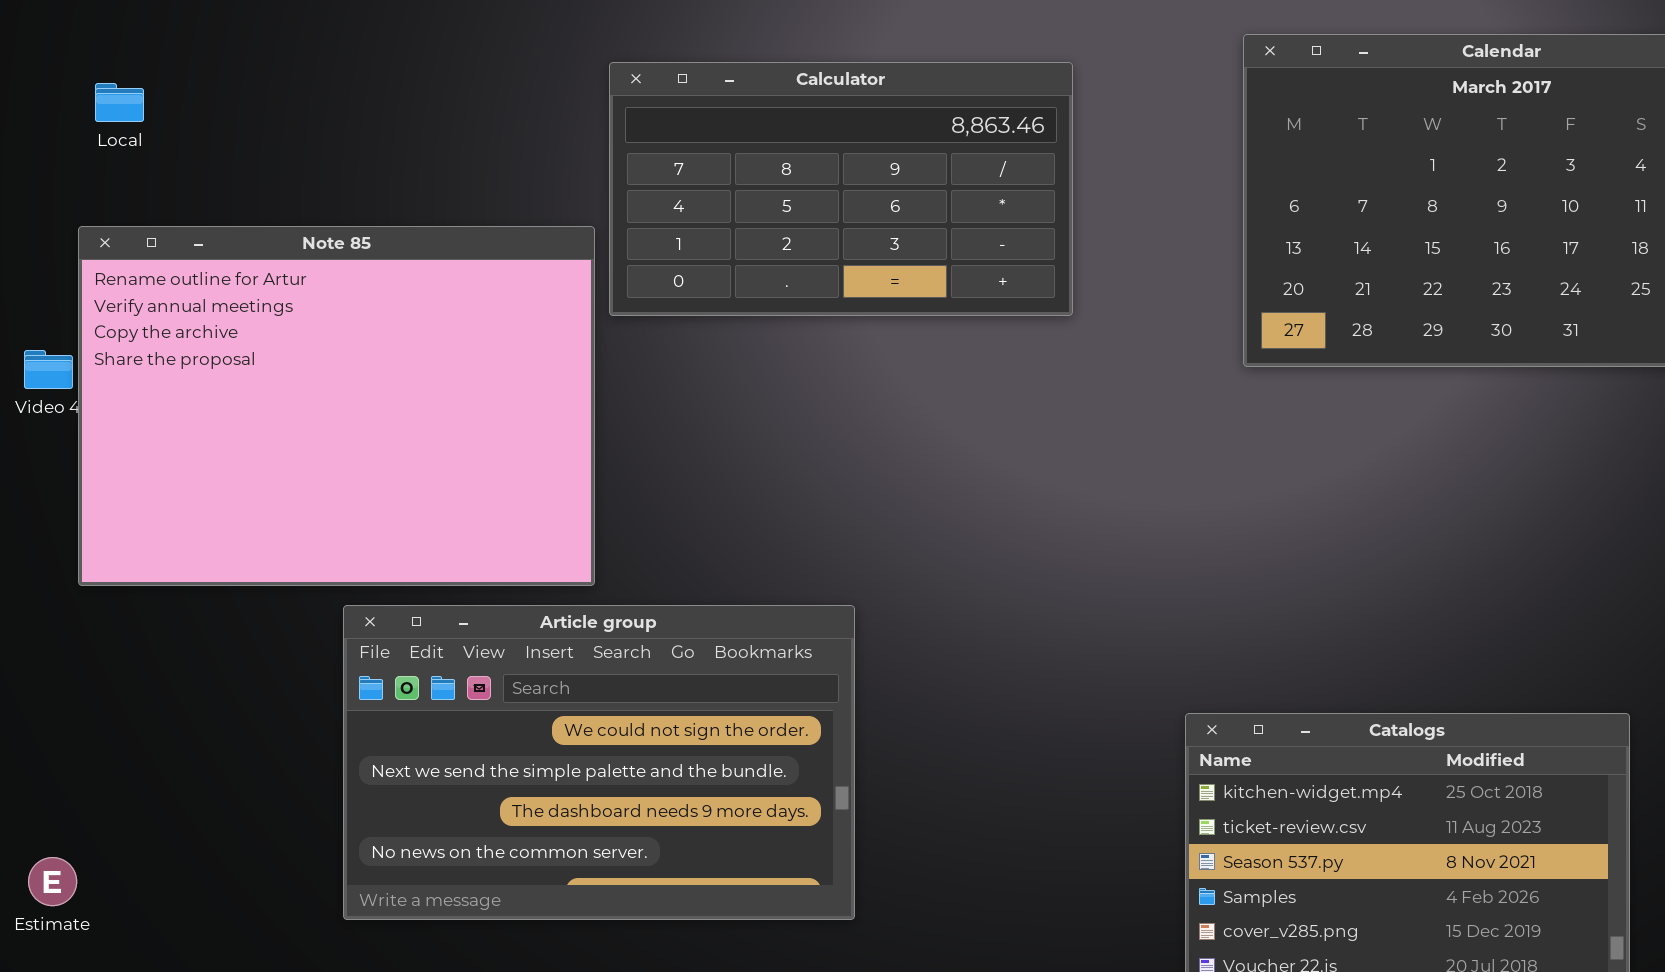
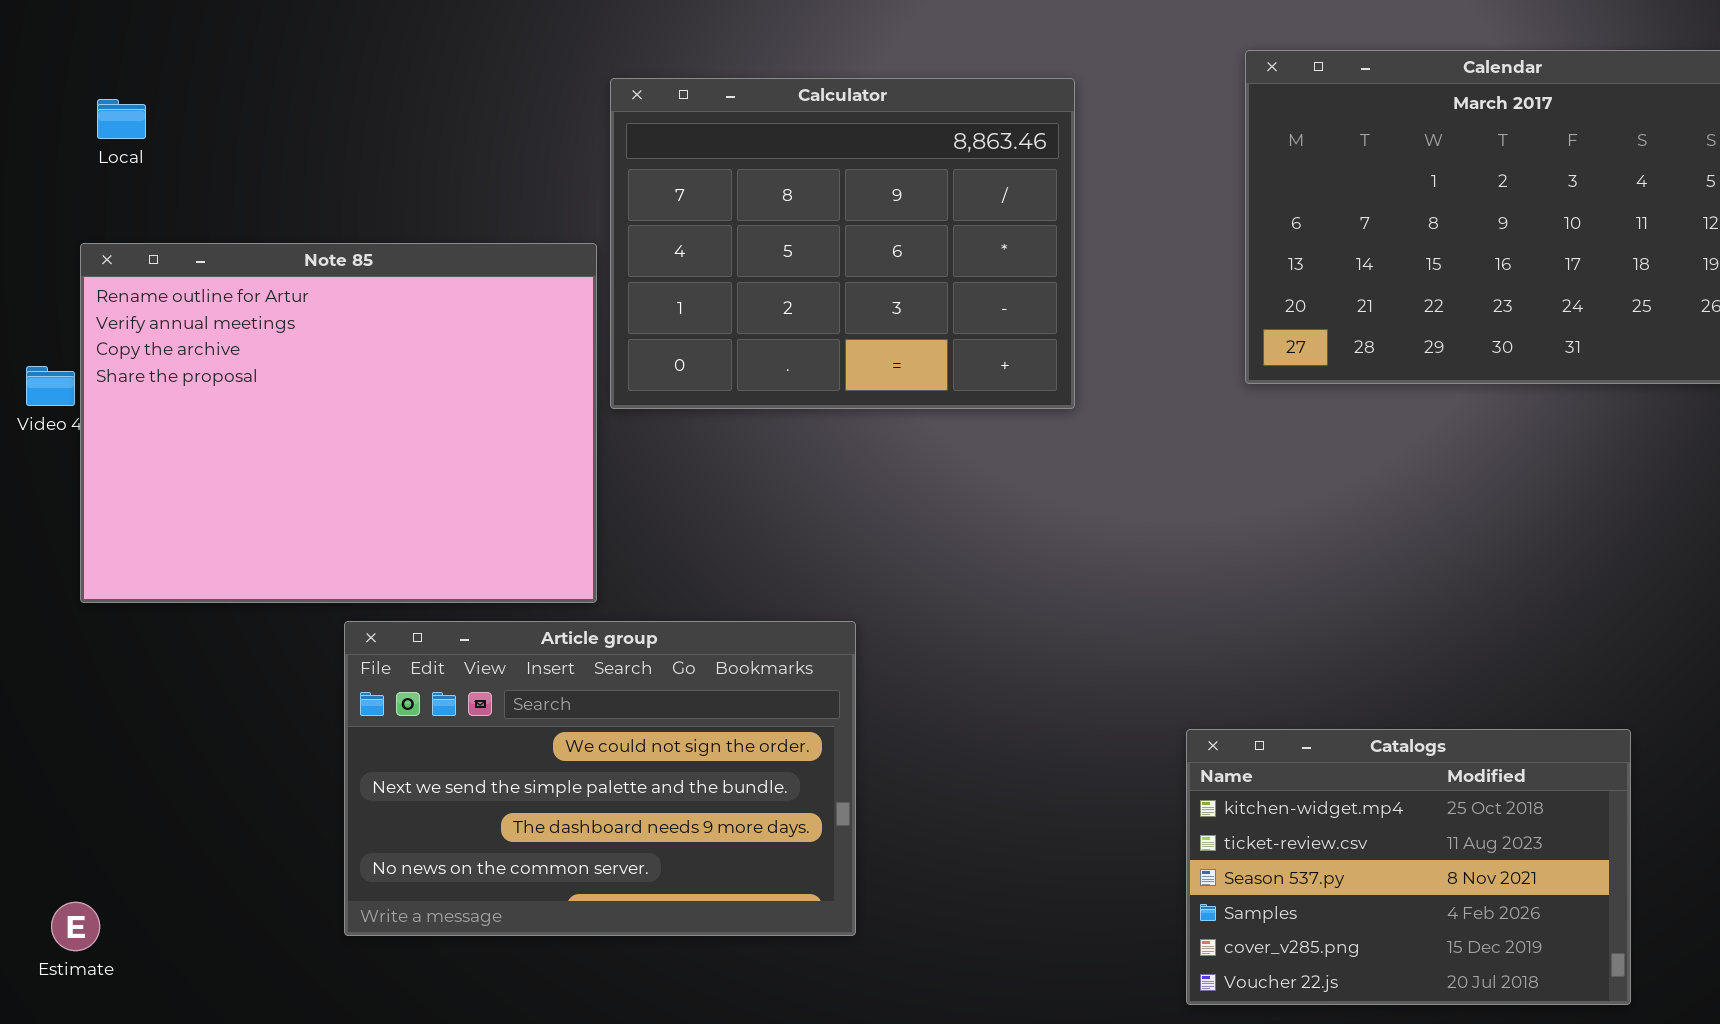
Calculator: [609,62,1073,316] -> [610,78,1075,409], resized
Estimate: [28,857,77,906] -> [51,902,100,951], moved

